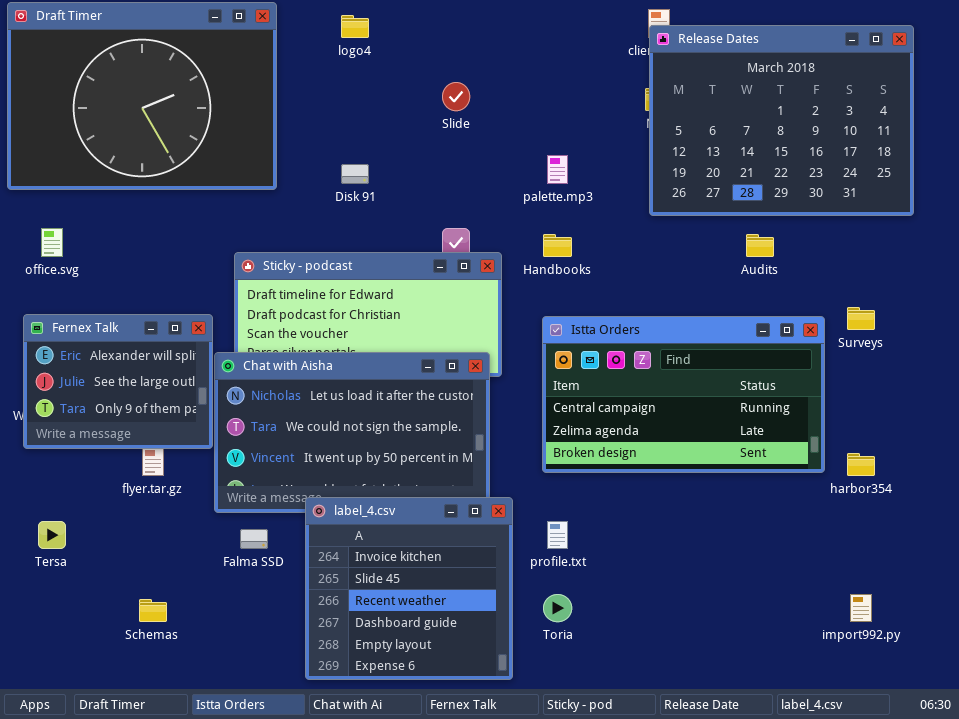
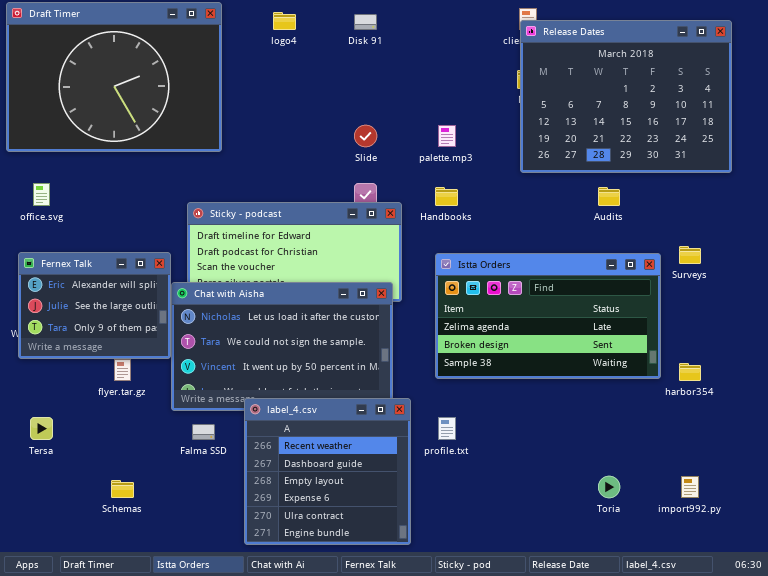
Slide: [442,82,470,111] -> [354,125,377,147], moved
Disk 91: [341,164,369,184] -> [354,14,377,30], moved
Istta Orders: [542,316,825,473] -> [435,253,661,379], scrolled down 1 row
label_4.csv: [305,497,513,680] -> [244,398,411,545], scrolled down 2 rows
Toria: [543,594,572,622] -> [598,476,620,498], moved

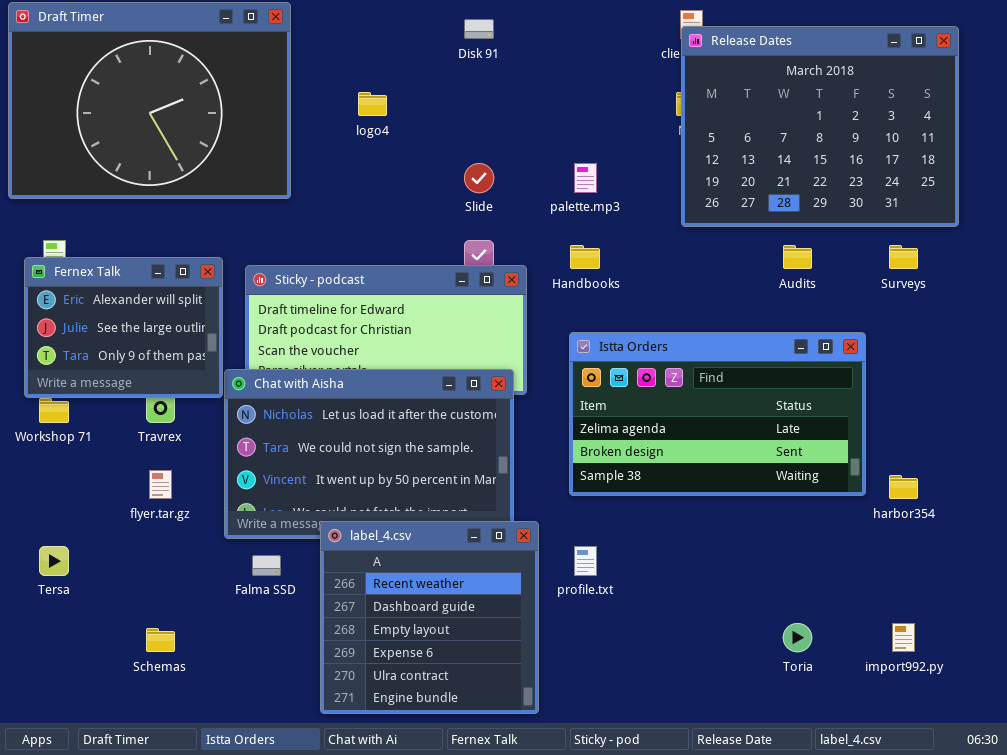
logo4: [273,12,296,30] -> [358,92,387,116], moved
Surveys: [679,246,701,264] -> [889,245,918,269], moved
Fernex Talk: [18,252,171,359] -> [24,257,223,398], moved

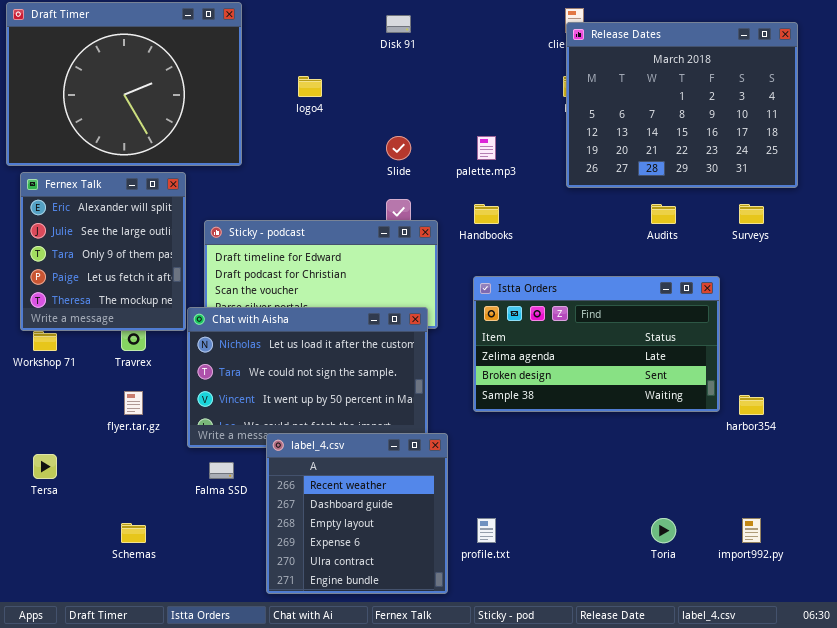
Fernex Talk: [24,257,223,398] -> [20,172,186,331], resized
profile.txt: [574,546,597,576] -> [477,518,496,543], moved

